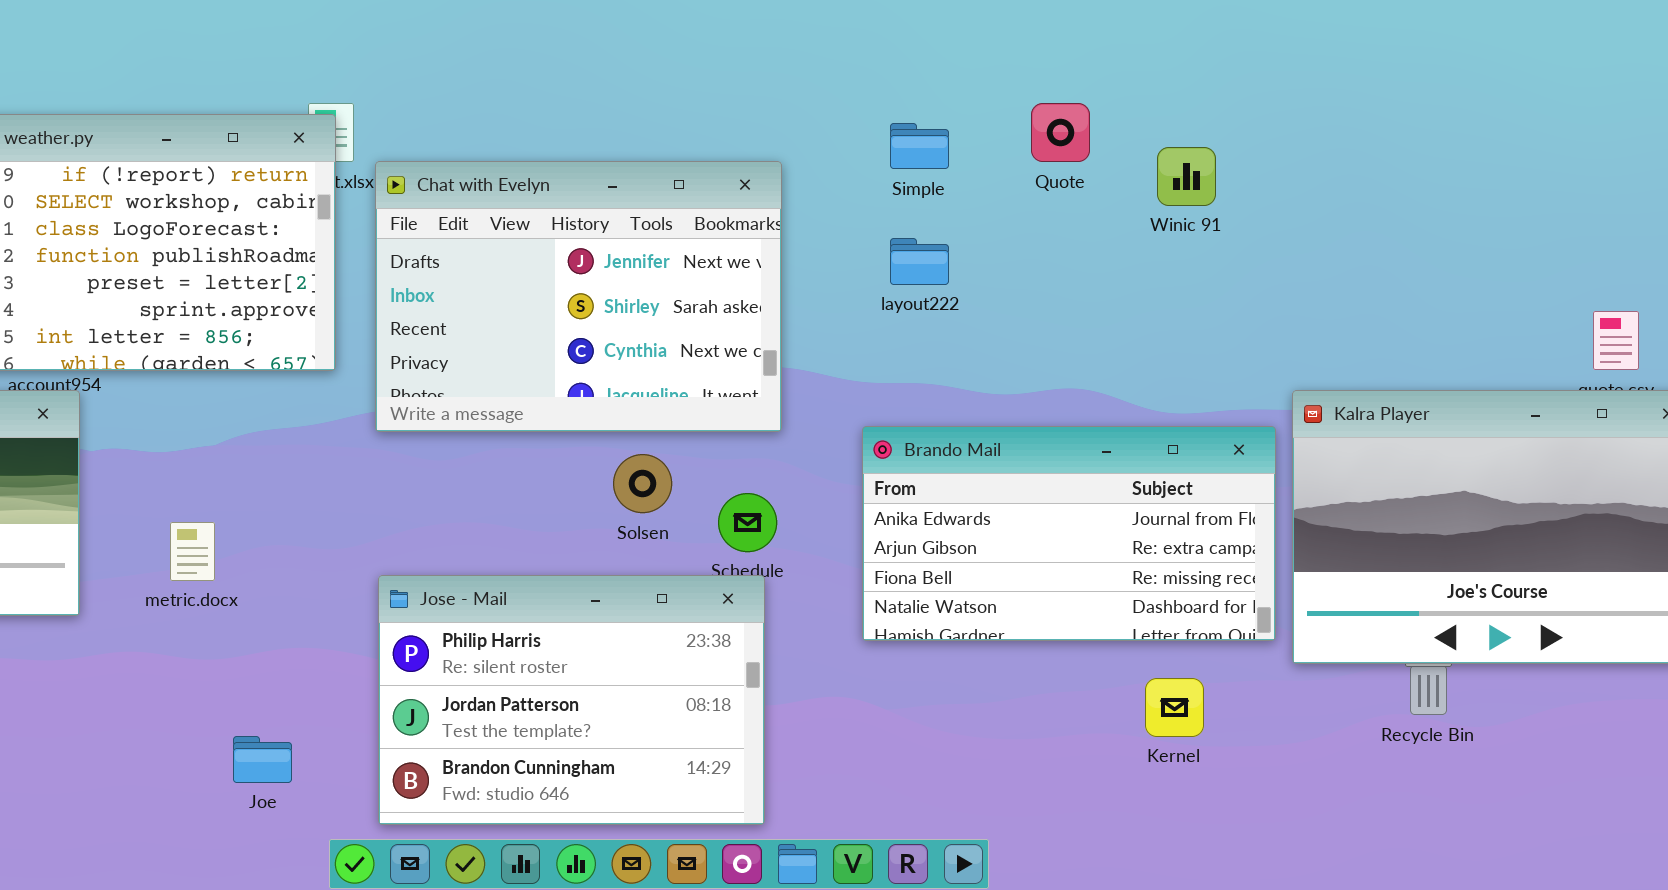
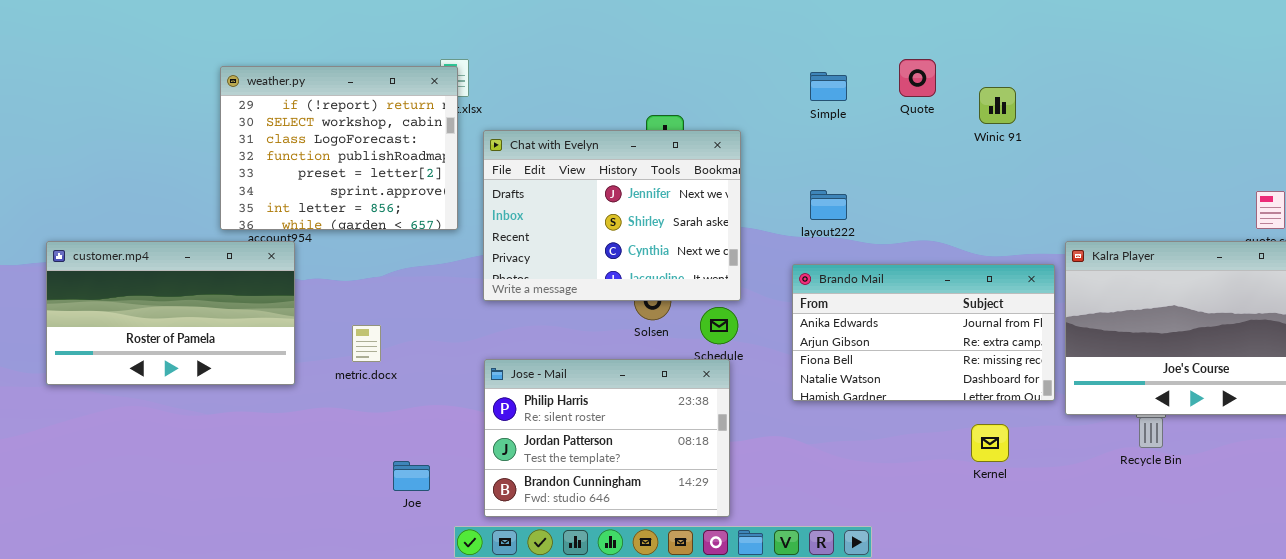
Chat with Evelyn: [375,161,782,432] -> [483,130,741,301], moved
layout222: [890,238,949,285] -> [810,190,847,220], moved

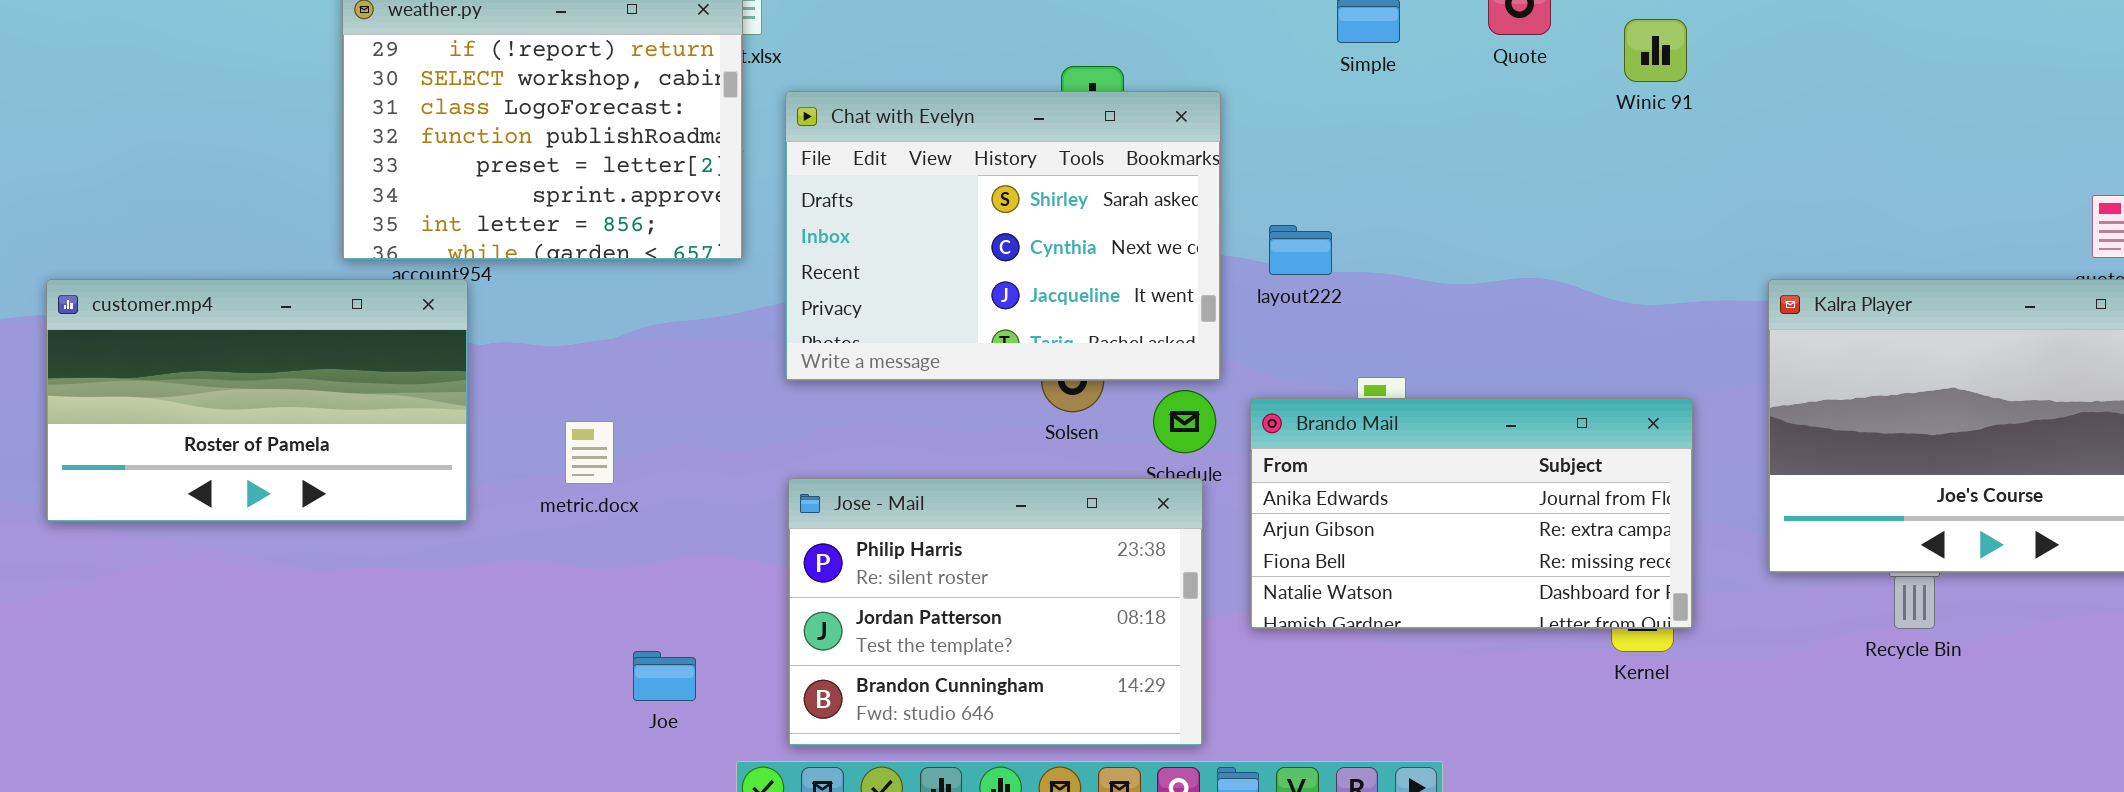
Chat with Evelyn: [483,130,741,301] -> [785,91,1221,381], scrolled down 1 row
layout222: [810,190,847,220] -> [1269,225,1332,275], moved
Brando Mail: [792,264,1055,401] -> [1250,398,1693,629], moved

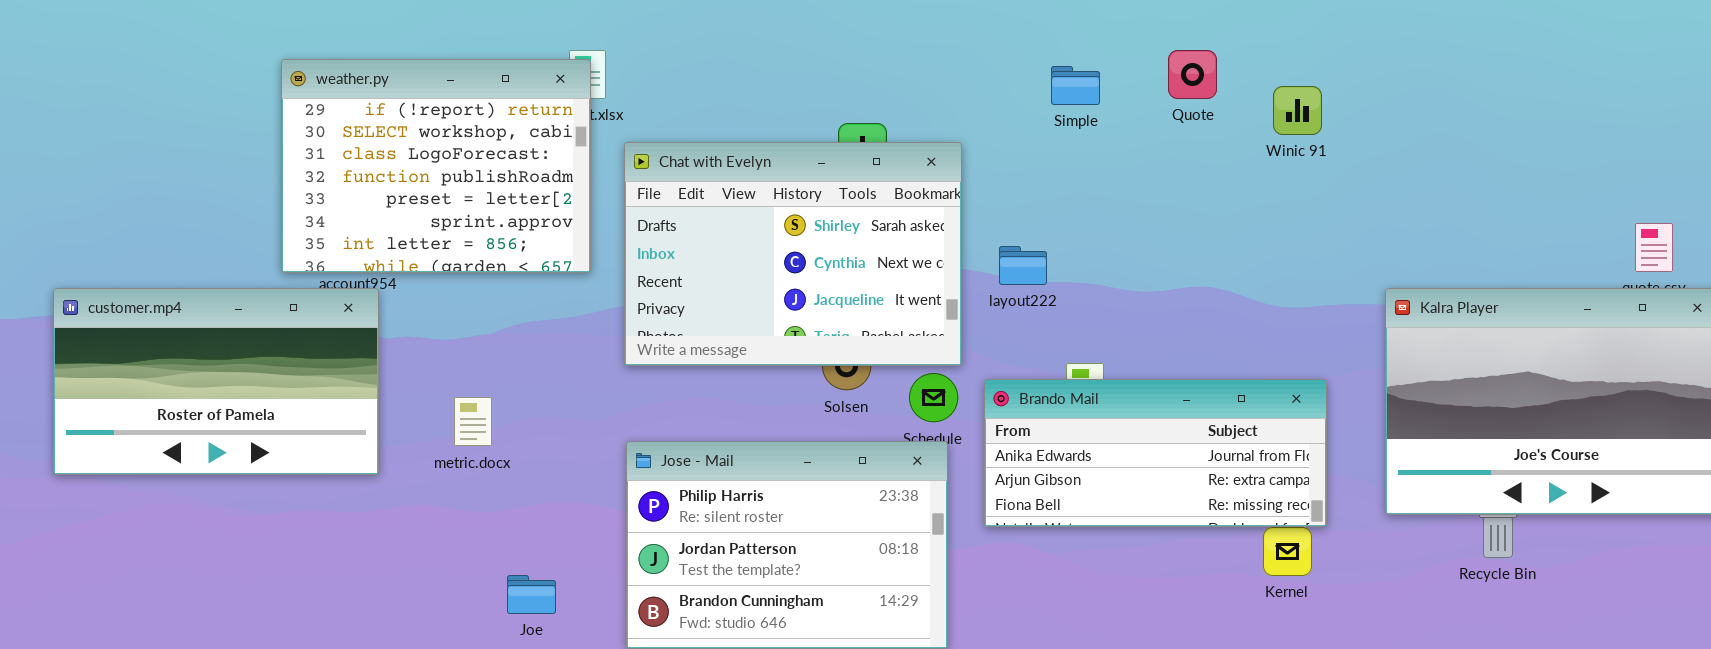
Brando Mail: [1250,398,1693,629] -> [984,379,1327,527], resized

